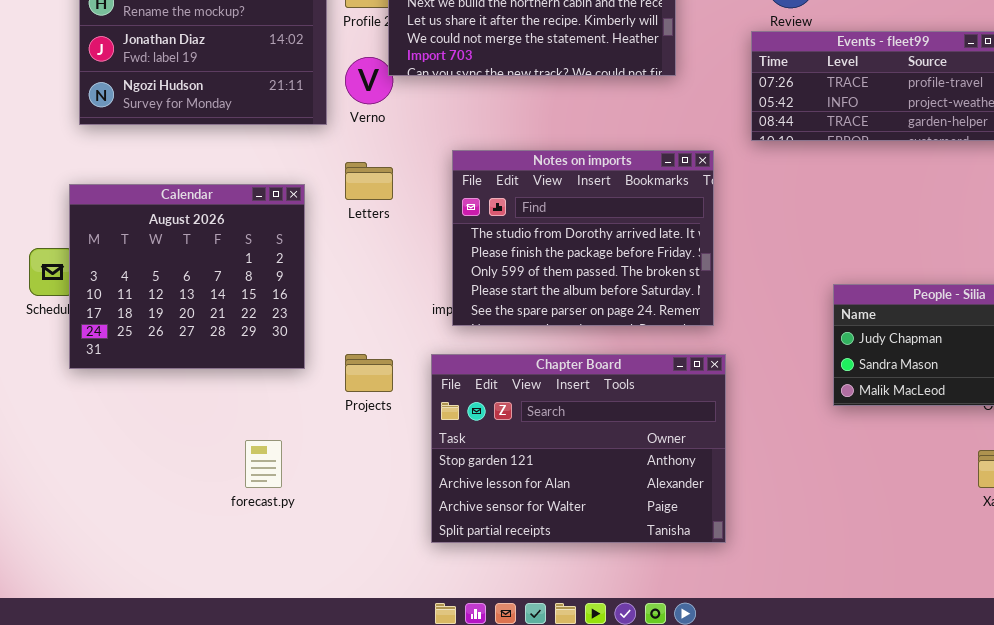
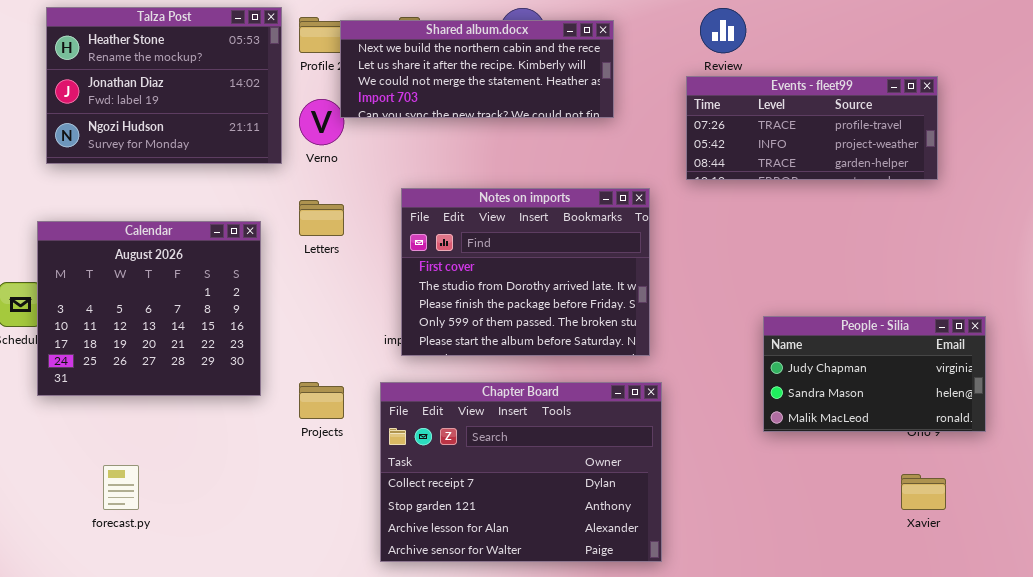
Notes on imports: [452,150,714,326] -> [401,188,650,356], scrolled up 1 row
Chapter Board: [431,354,726,543] -> [380,382,662,562], scrolled up 1 row
forecast.py: [245,440,282,488] -> [103,465,139,510], moved

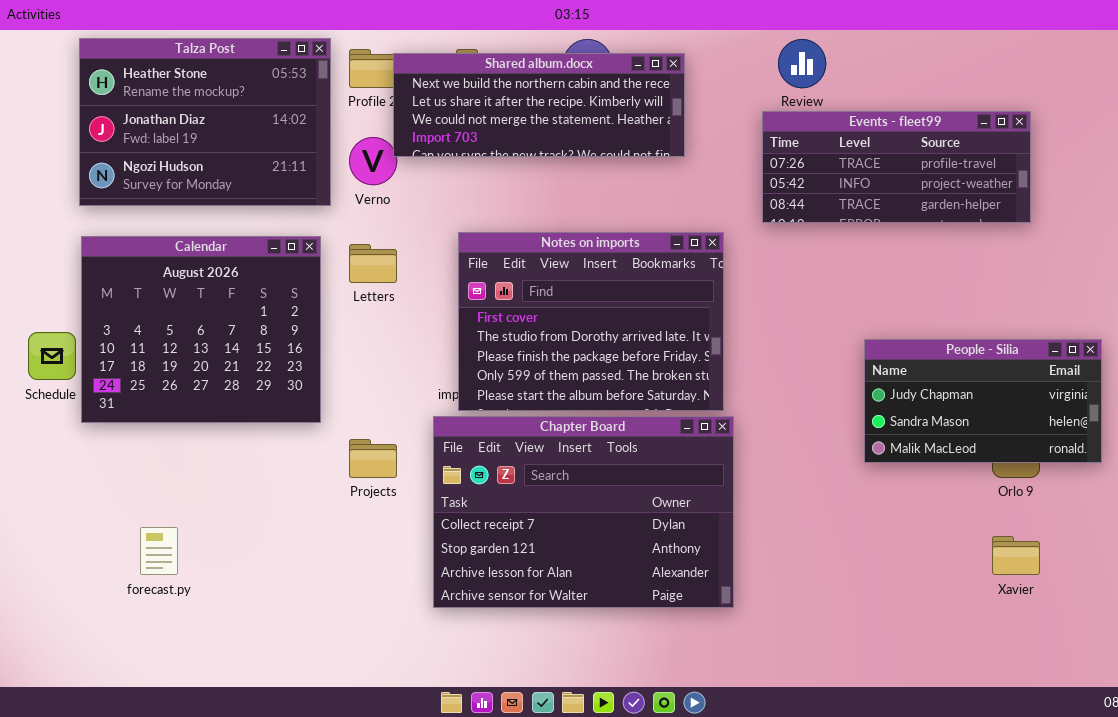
Calendar: [37,221,261,396] -> [81,236,321,423], moved
People - Silia: [763,316,986,432] -> [864,339,1102,463], moved
Chapter Board: [380,382,662,562] -> [433,416,734,608], moved

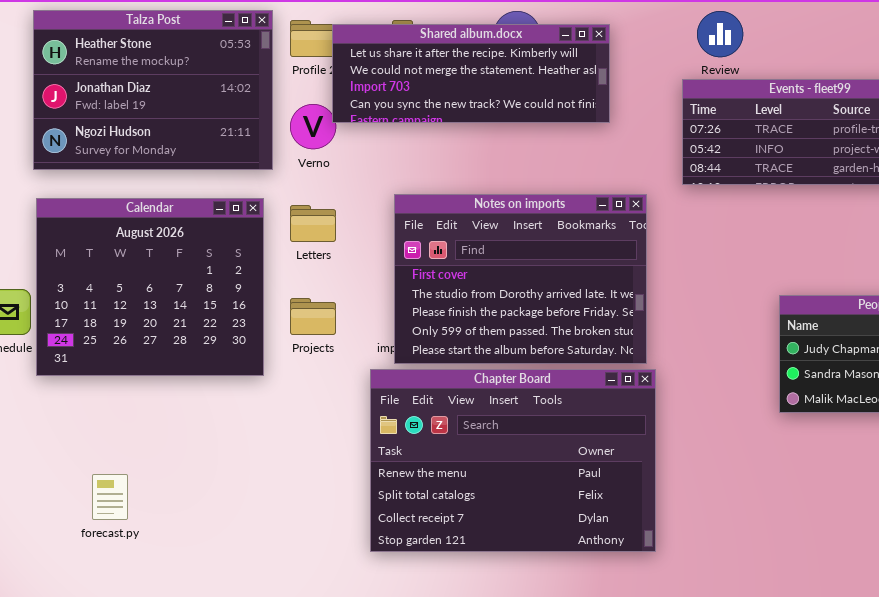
Shared album.docx: [393,53,685,157] -> [332,24,610,123], scrolled down 1 row
Chapter Board: [433,416,734,608] -> [370,369,656,552], scrolled up 2 rows
Projects: [349,439,397,478] -> [290,298,336,335], moved

